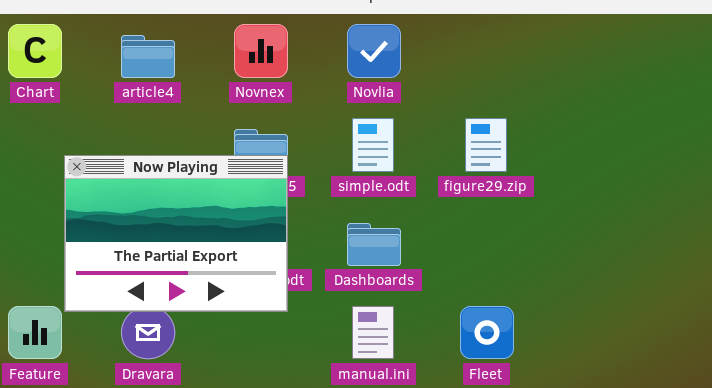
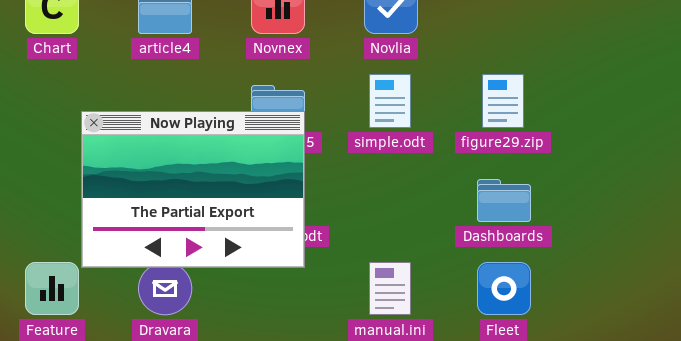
Dashboards: [347,223,401,266] -> [477,179,531,222], moved

